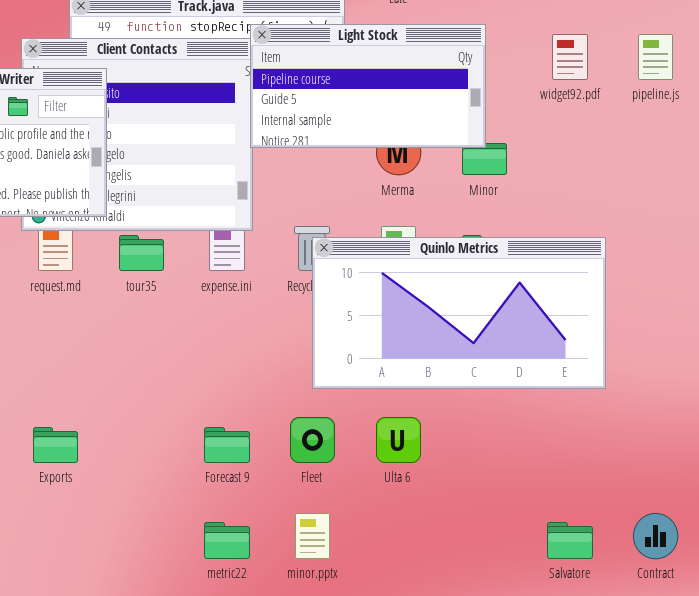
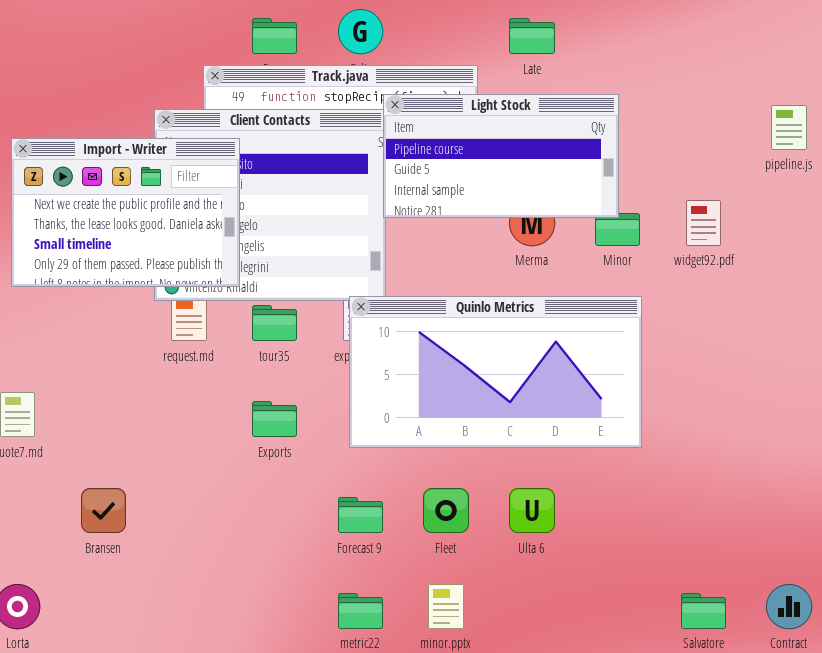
widget92.pdf: [552,34,588,80] -> [686,200,721,246], moved
Quinlo Metrics: [312,237,606,389] -> [349,296,642,448], moved
Exports: [33,427,78,463] -> [252,401,297,437], moved

